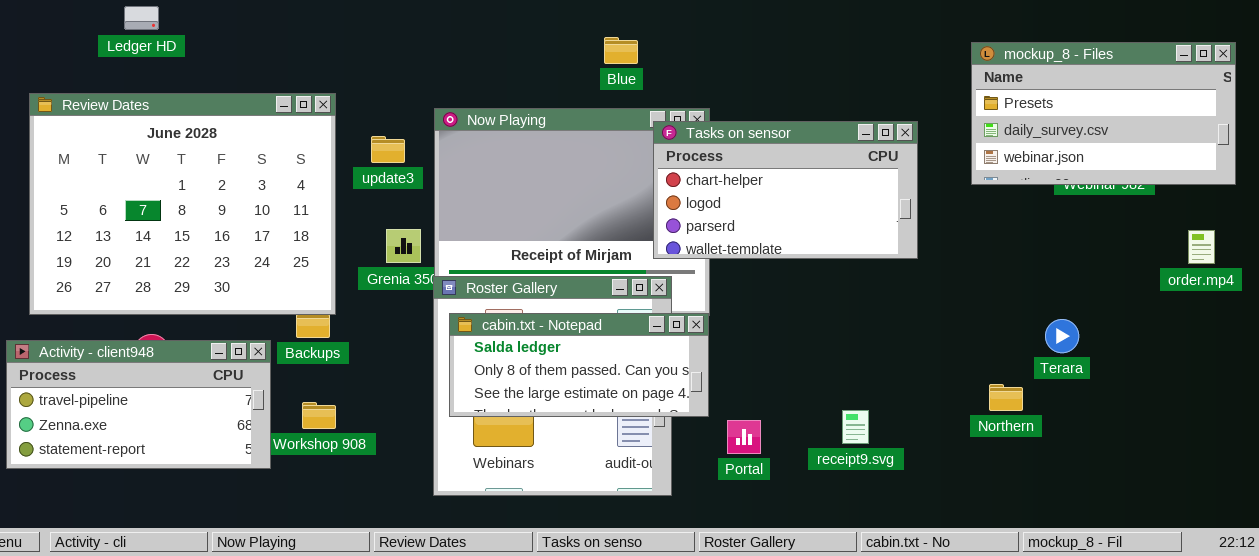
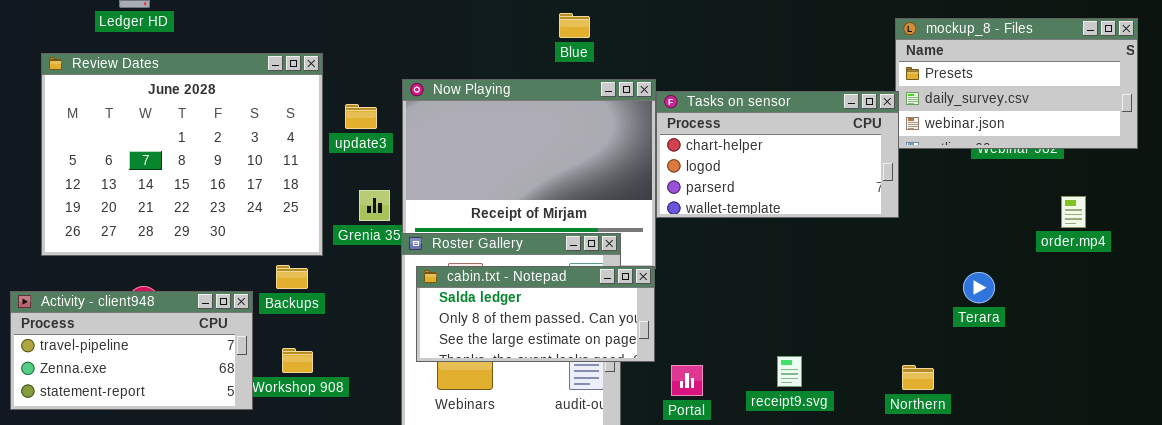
Review Dates: [29,93,336,315] -> [41,53,323,256], moved
Tasks on sensor: [653,121,918,259] -> [656,91,899,218], moved
order.mp4: [1188,230,1215,264] -> [1061,196,1086,228], moved
Northern: [989,384,1023,411] -> [902,365,934,390], moved

